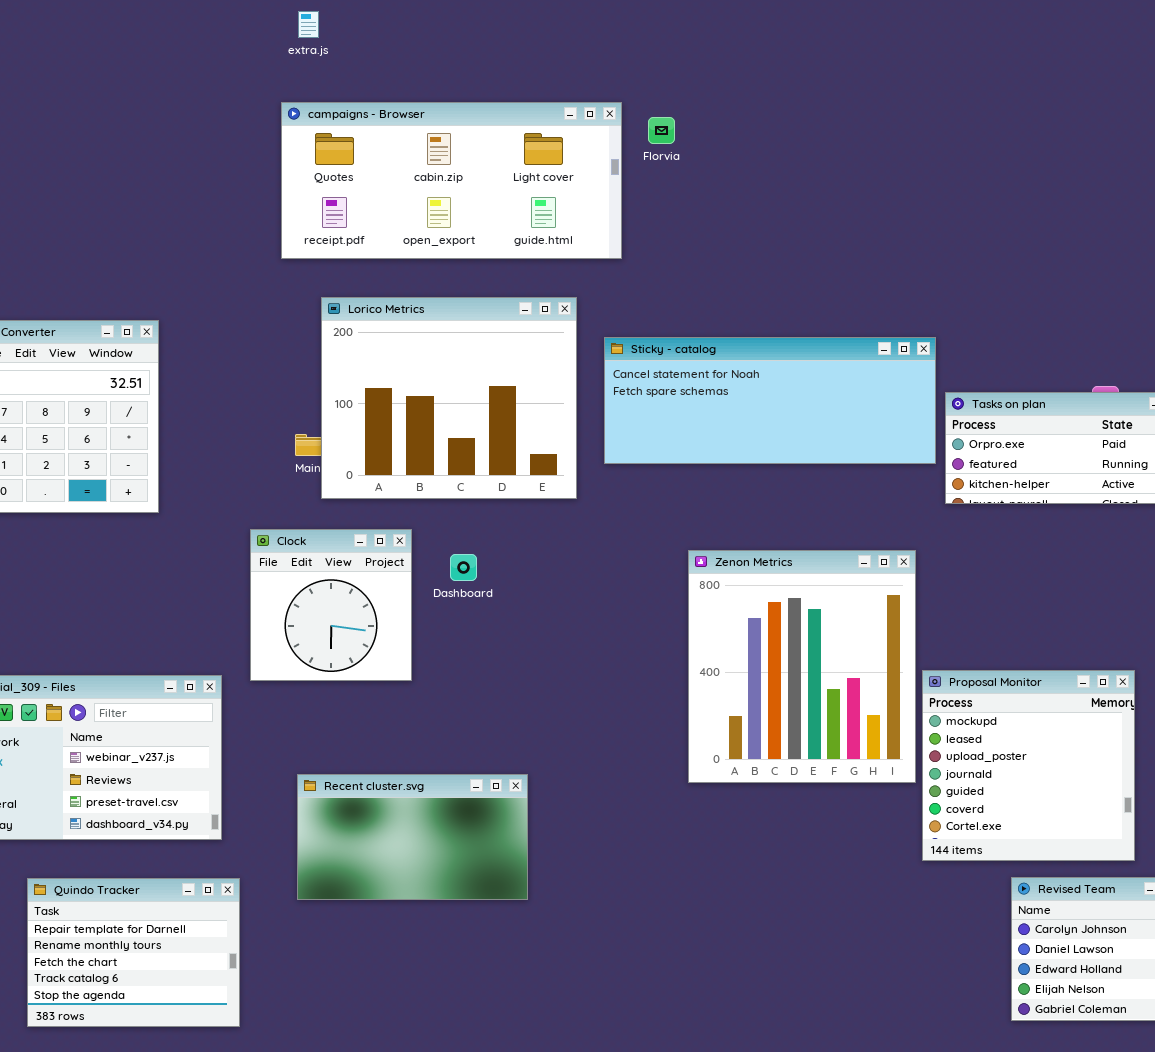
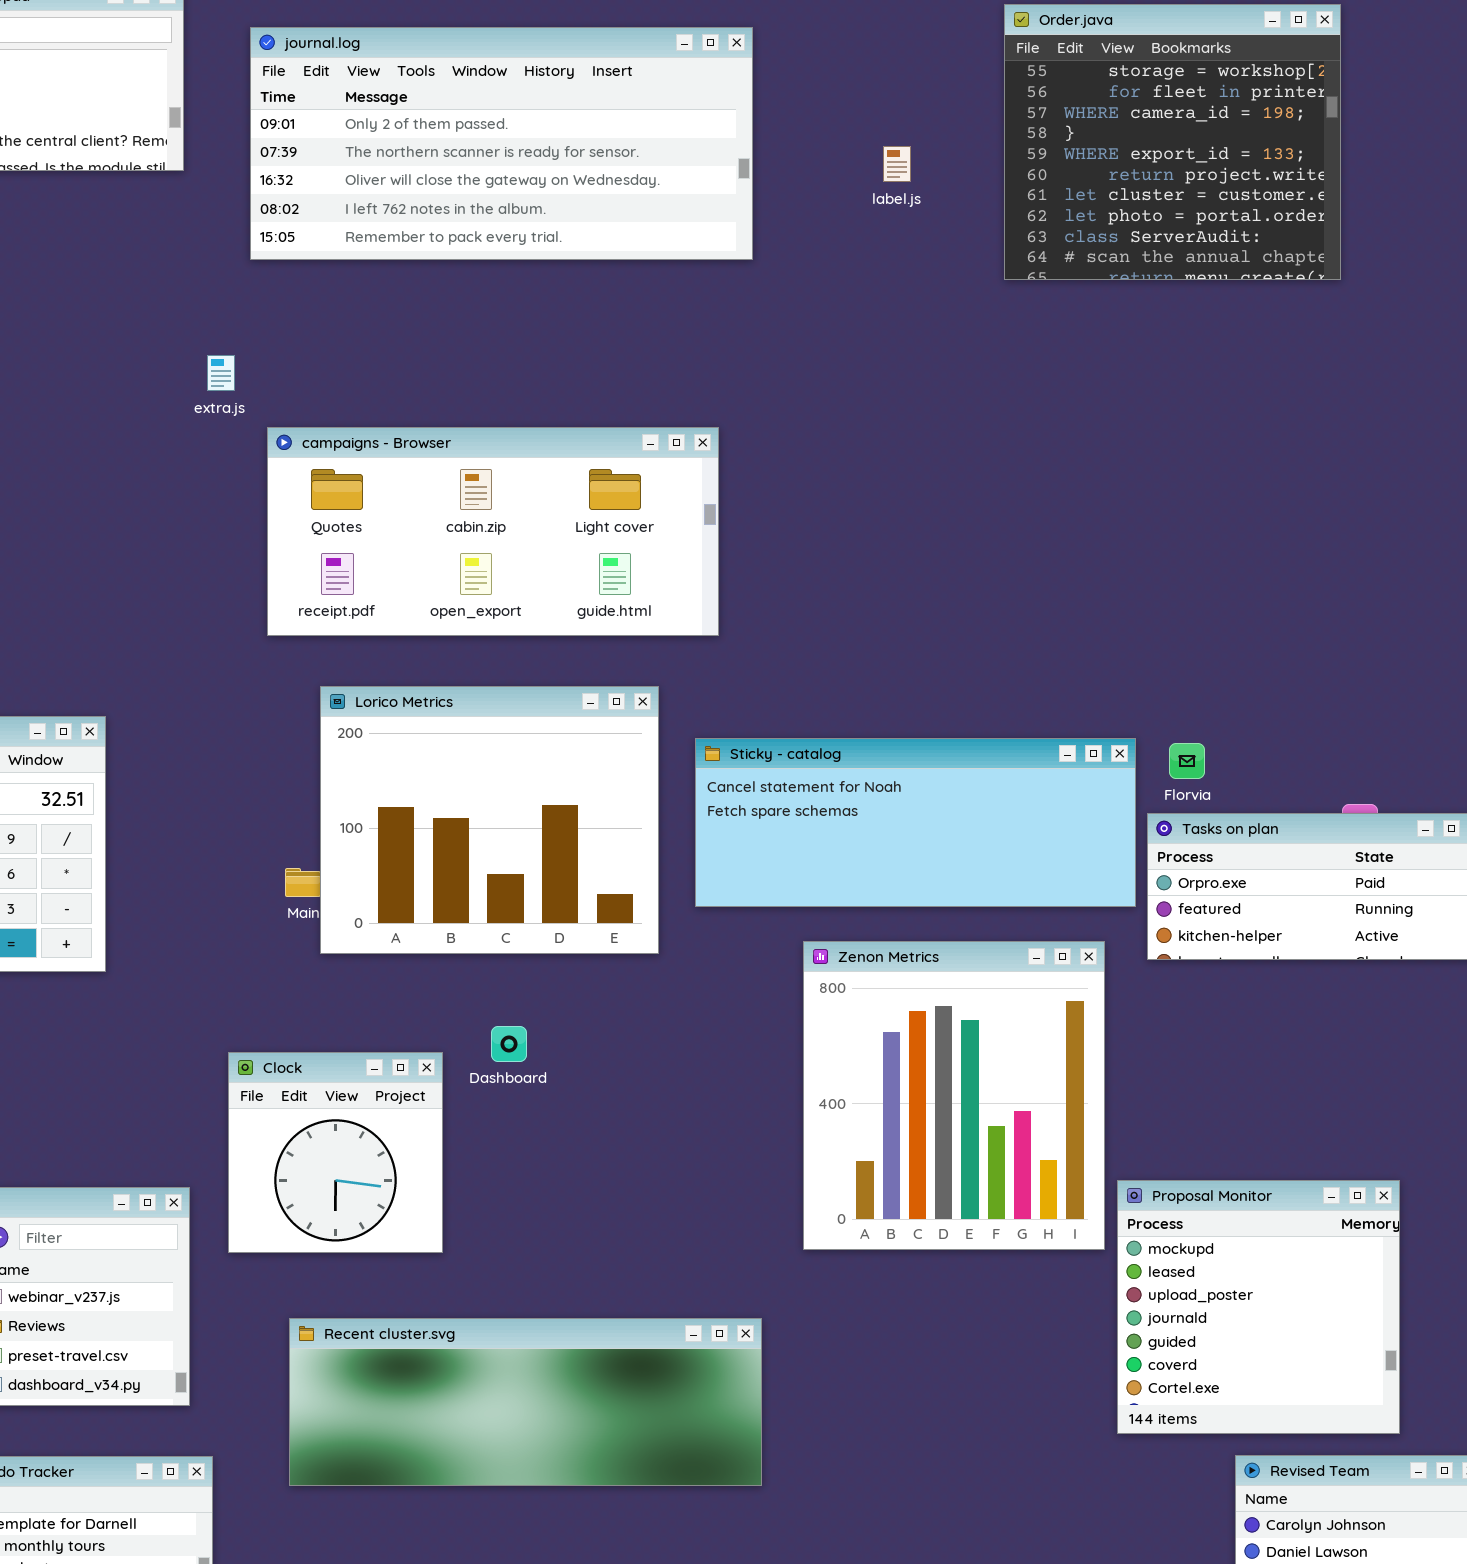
extra.js: [298,11,319,38] -> [207,355,235,391], moved
Florvia: [648,117,675,144] -> [1169,743,1205,779], moved
Clock: [250,529,412,681] -> [228,1052,443,1253], moved
Zenon Metrics: [688,550,916,783] -> [803,941,1105,1250], moved
Recent cluster.svg: [297,774,528,900] -> [289,1318,762,1486], resized

